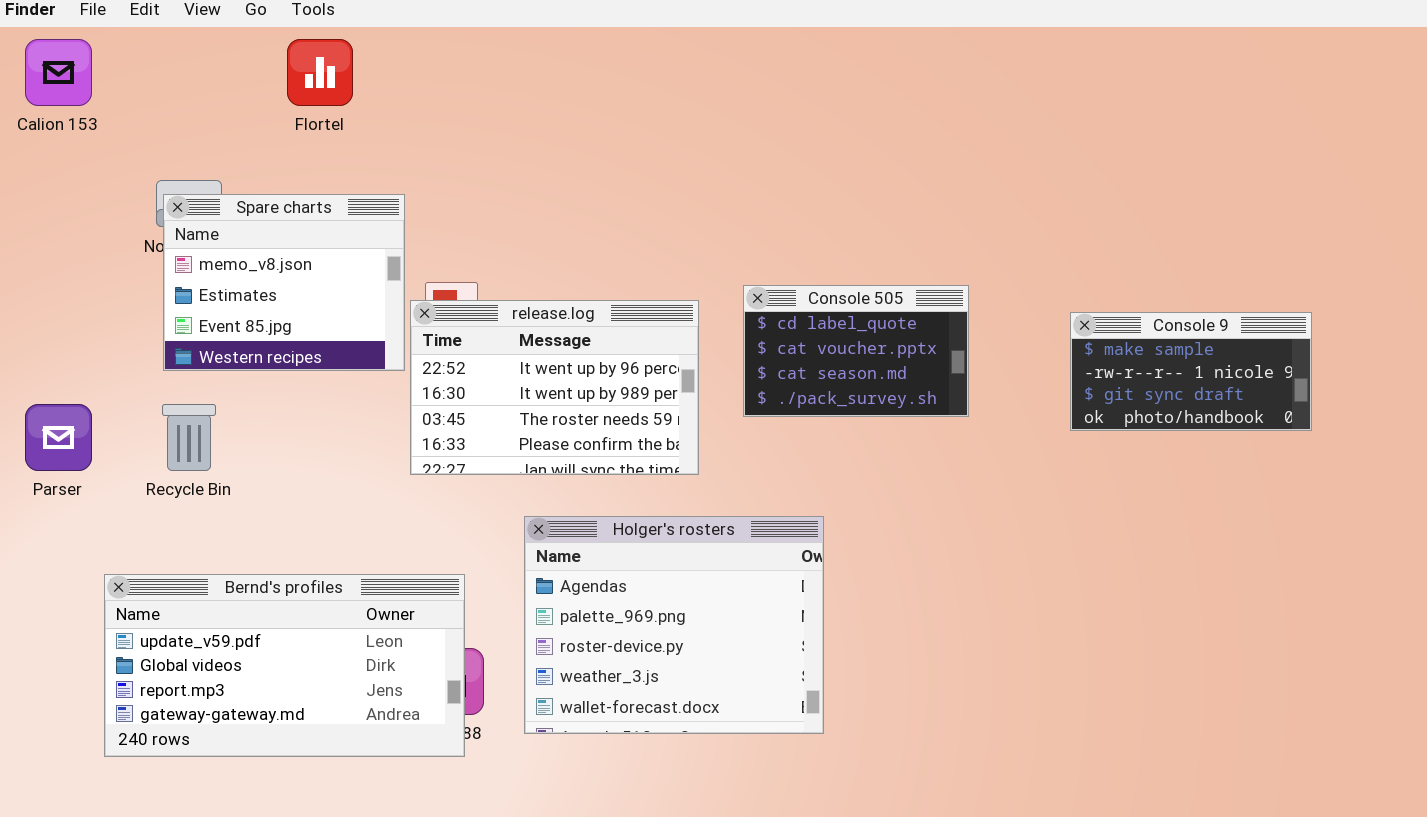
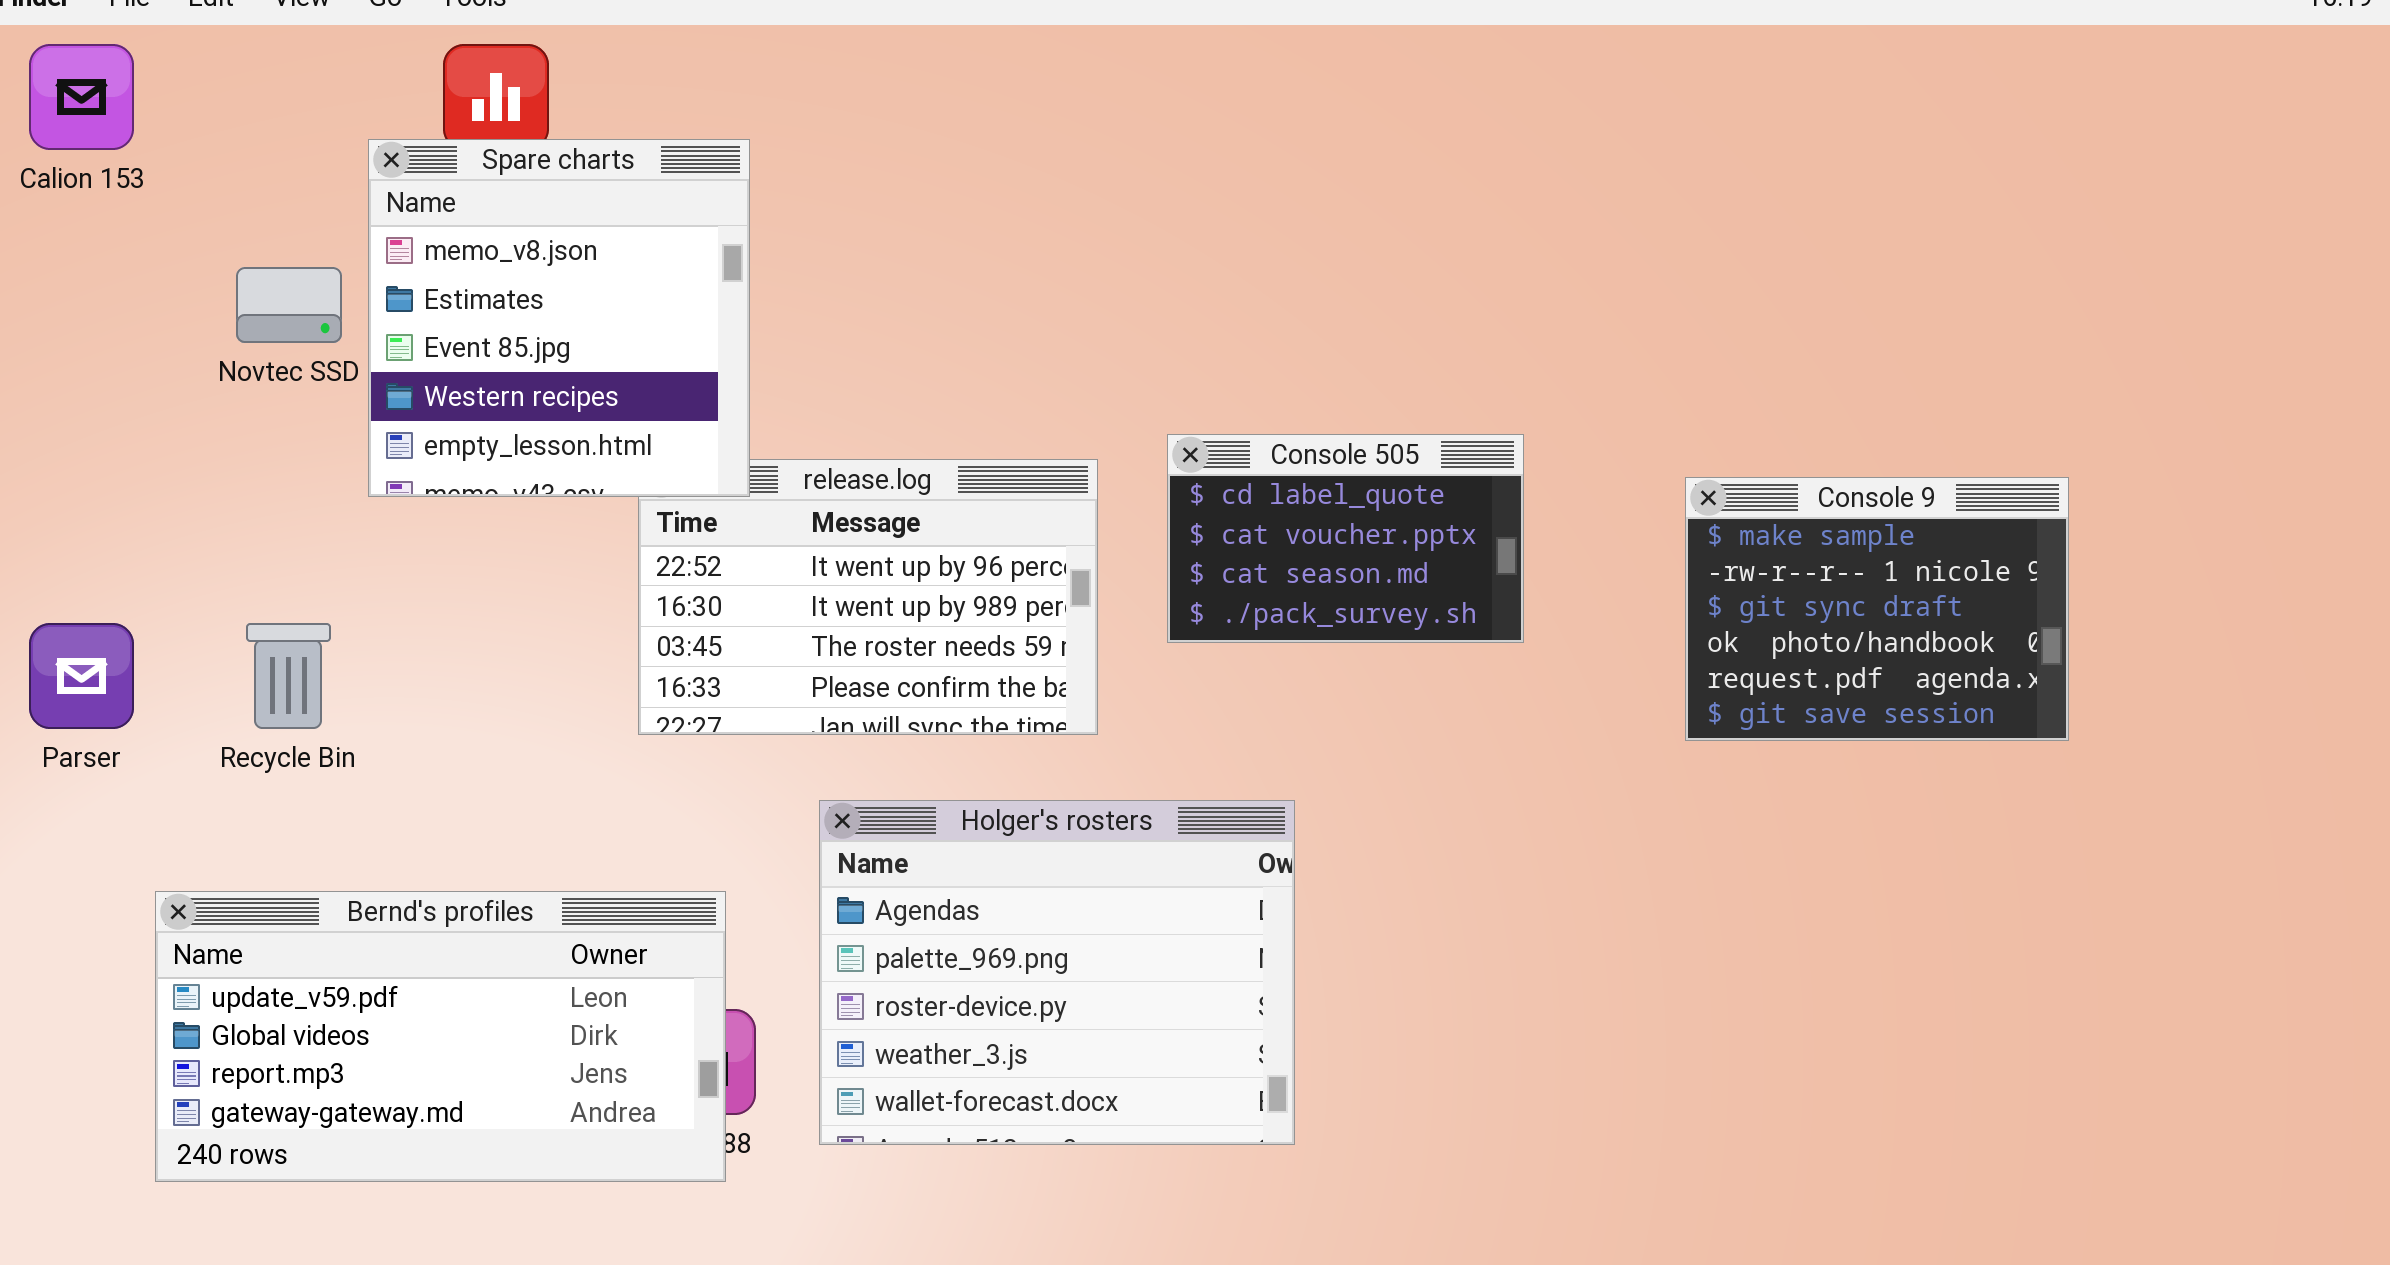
Spare charts: [163,194,405,371] -> [368,139,750,497], moved, resized
Console 9: [1070,312,1312,431] -> [1685,477,2069,741], resized

